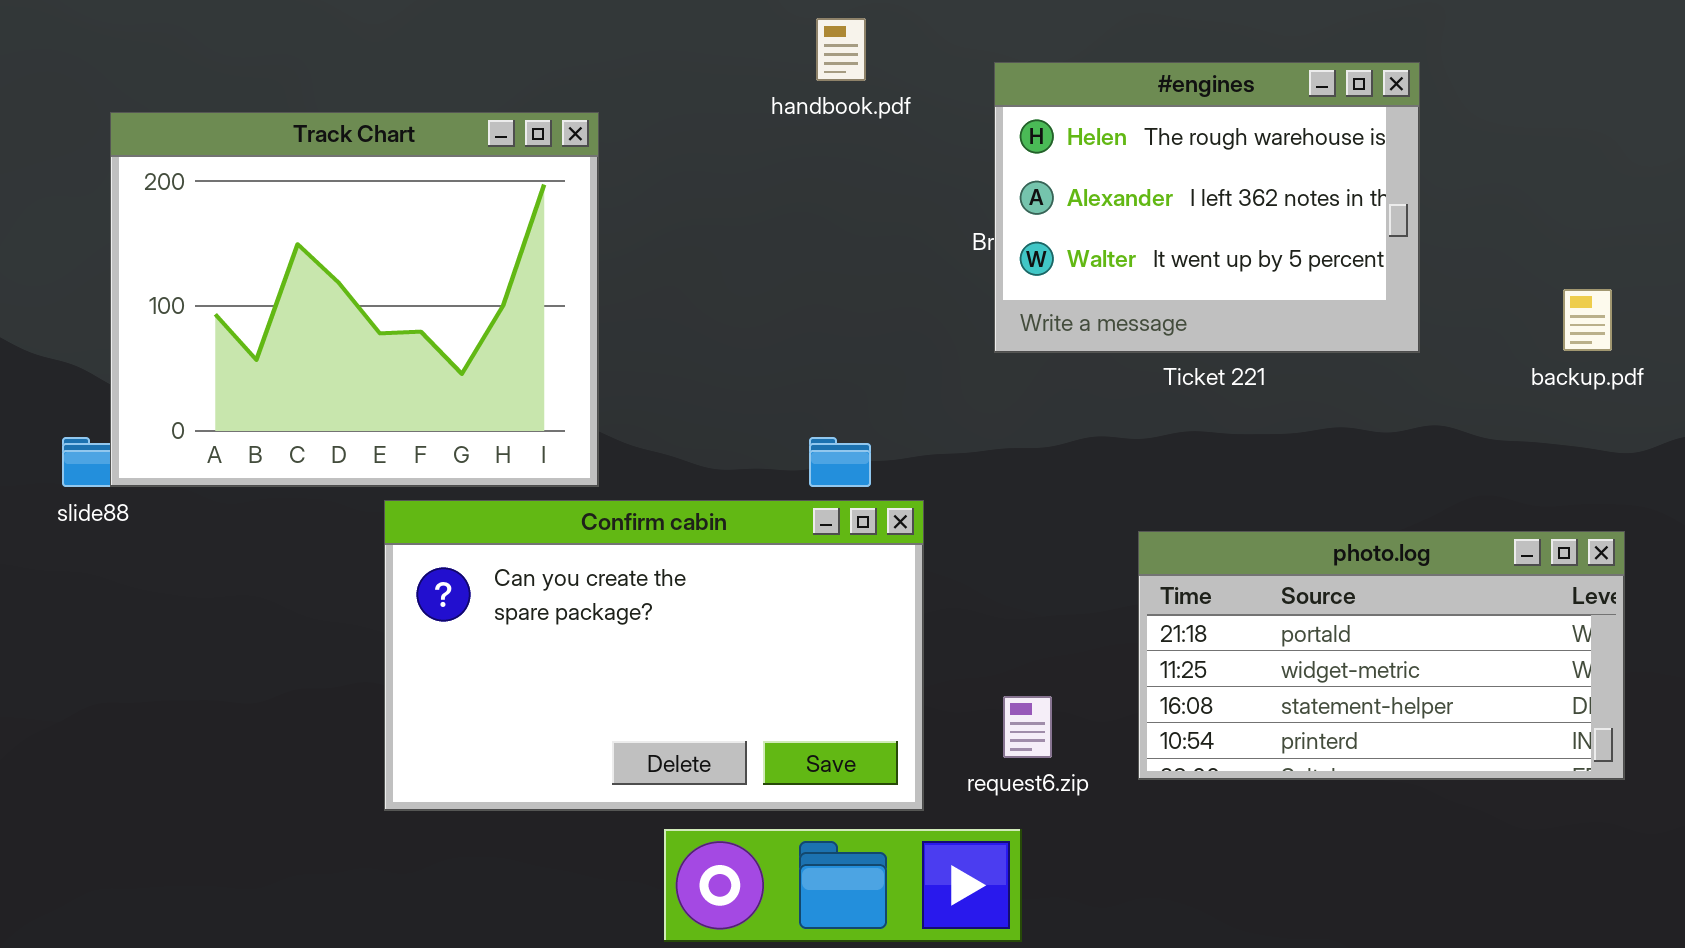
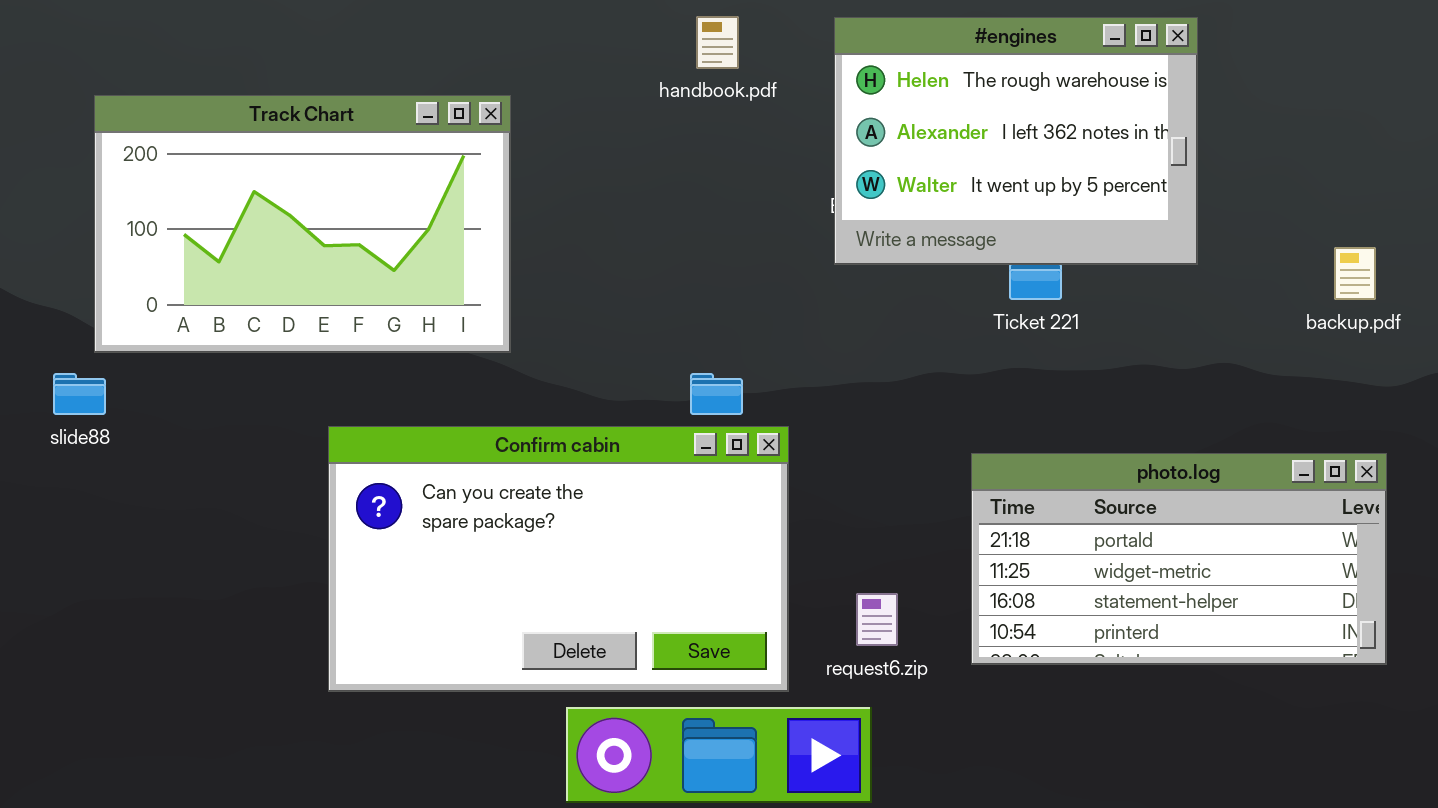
#engines: [994,62,1420,353] -> [834,17,1198,265], moved
Track Chart: [110,112,599,487] -> [94,95,511,353], resized

